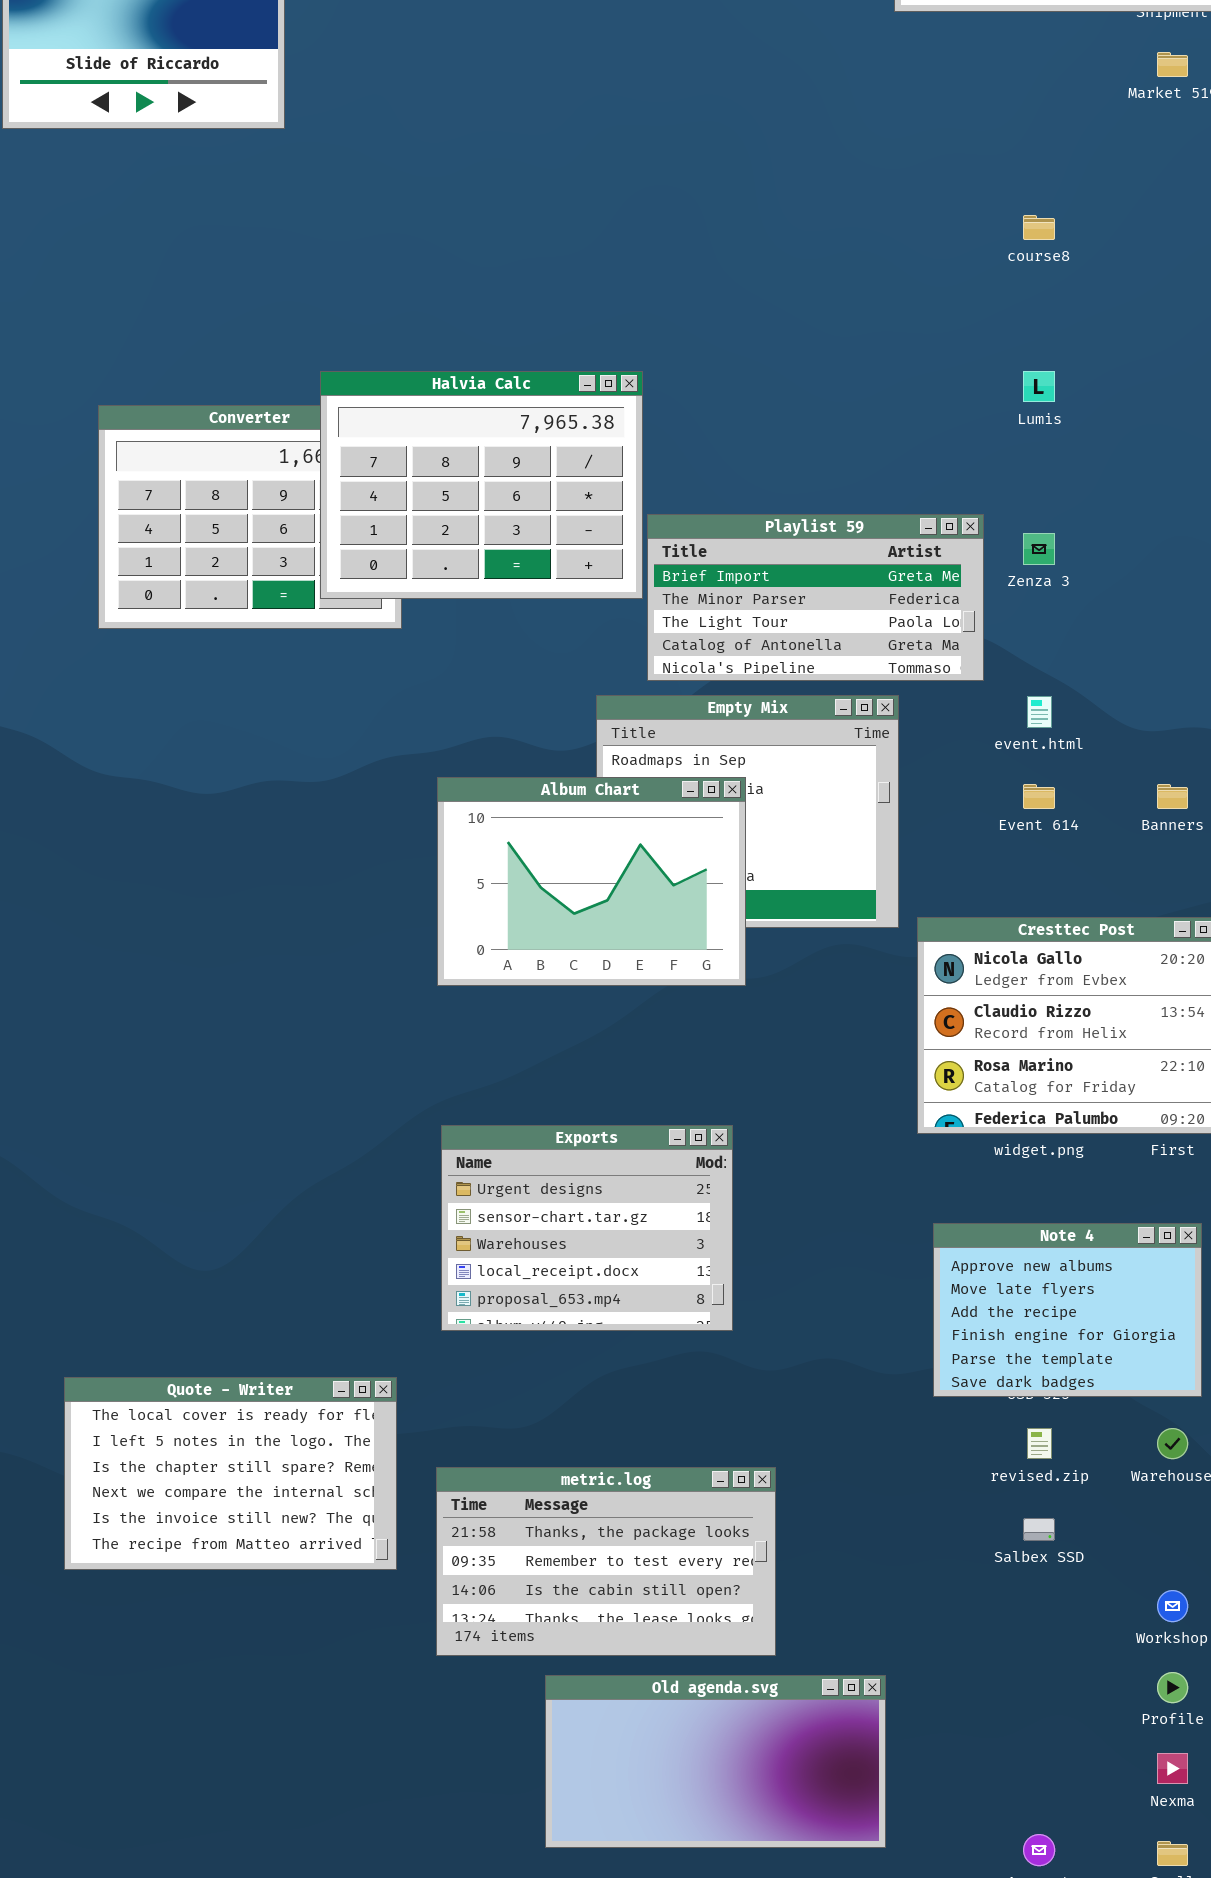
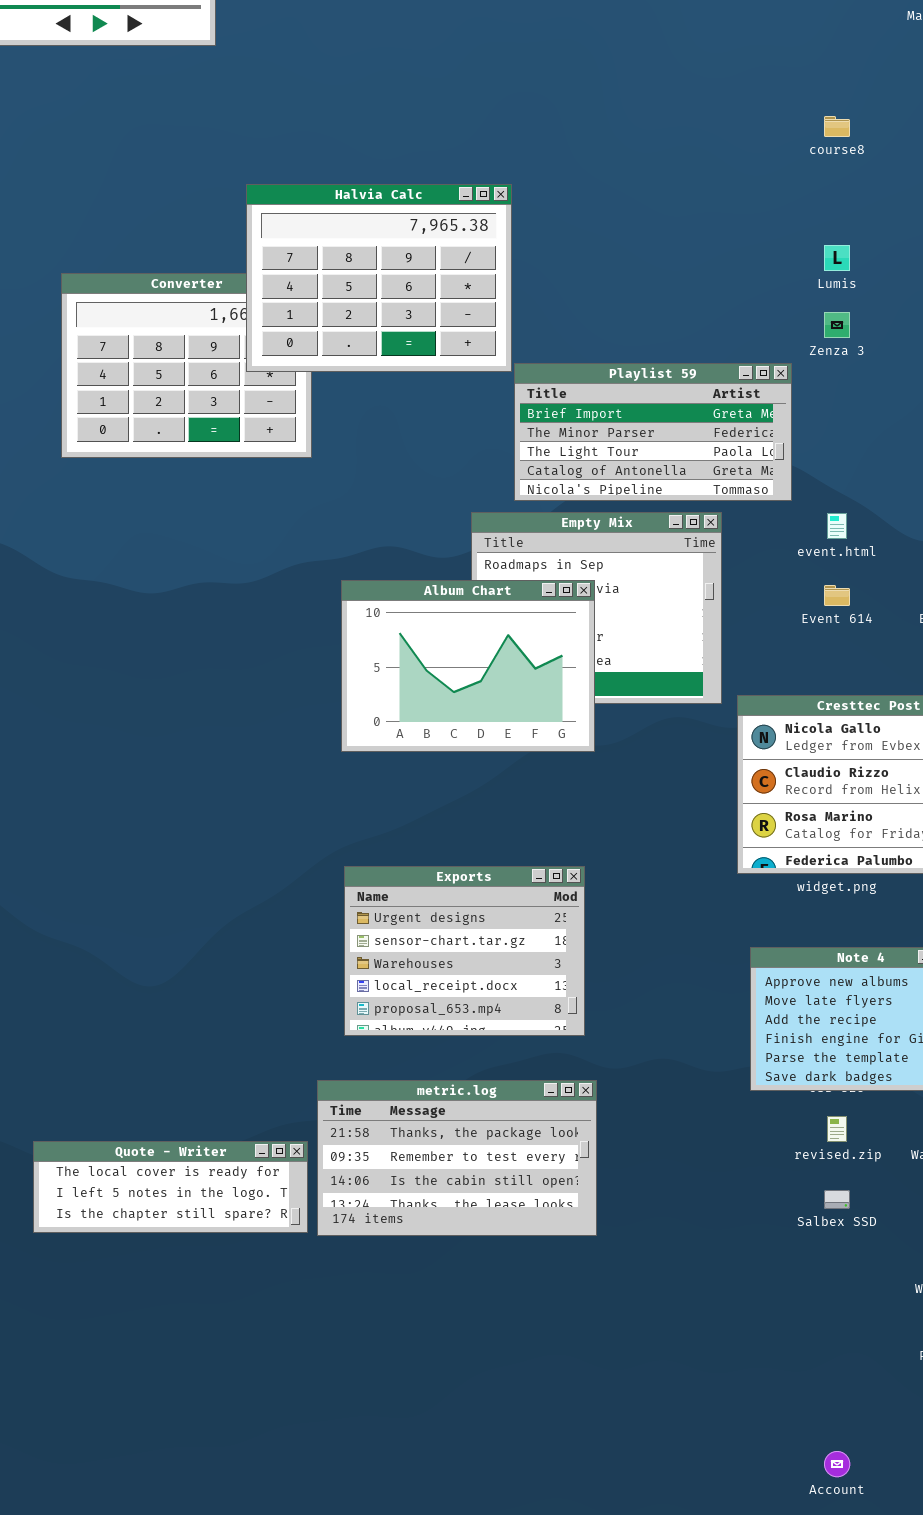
Halvia Calc: [320,371,643,599] -> [246,184,512,372], moved
Zenza 3: [1023,533,1055,565] -> [824,312,850,338], moved
Quote - Writer: [64,1377,397,1570] -> [33,1141,308,1233], resized
metric.log: [436,1467,776,1656] -> [317,1080,597,1236], moved
Old agenda.svg: [545,1675,886,1848] -> none, closed

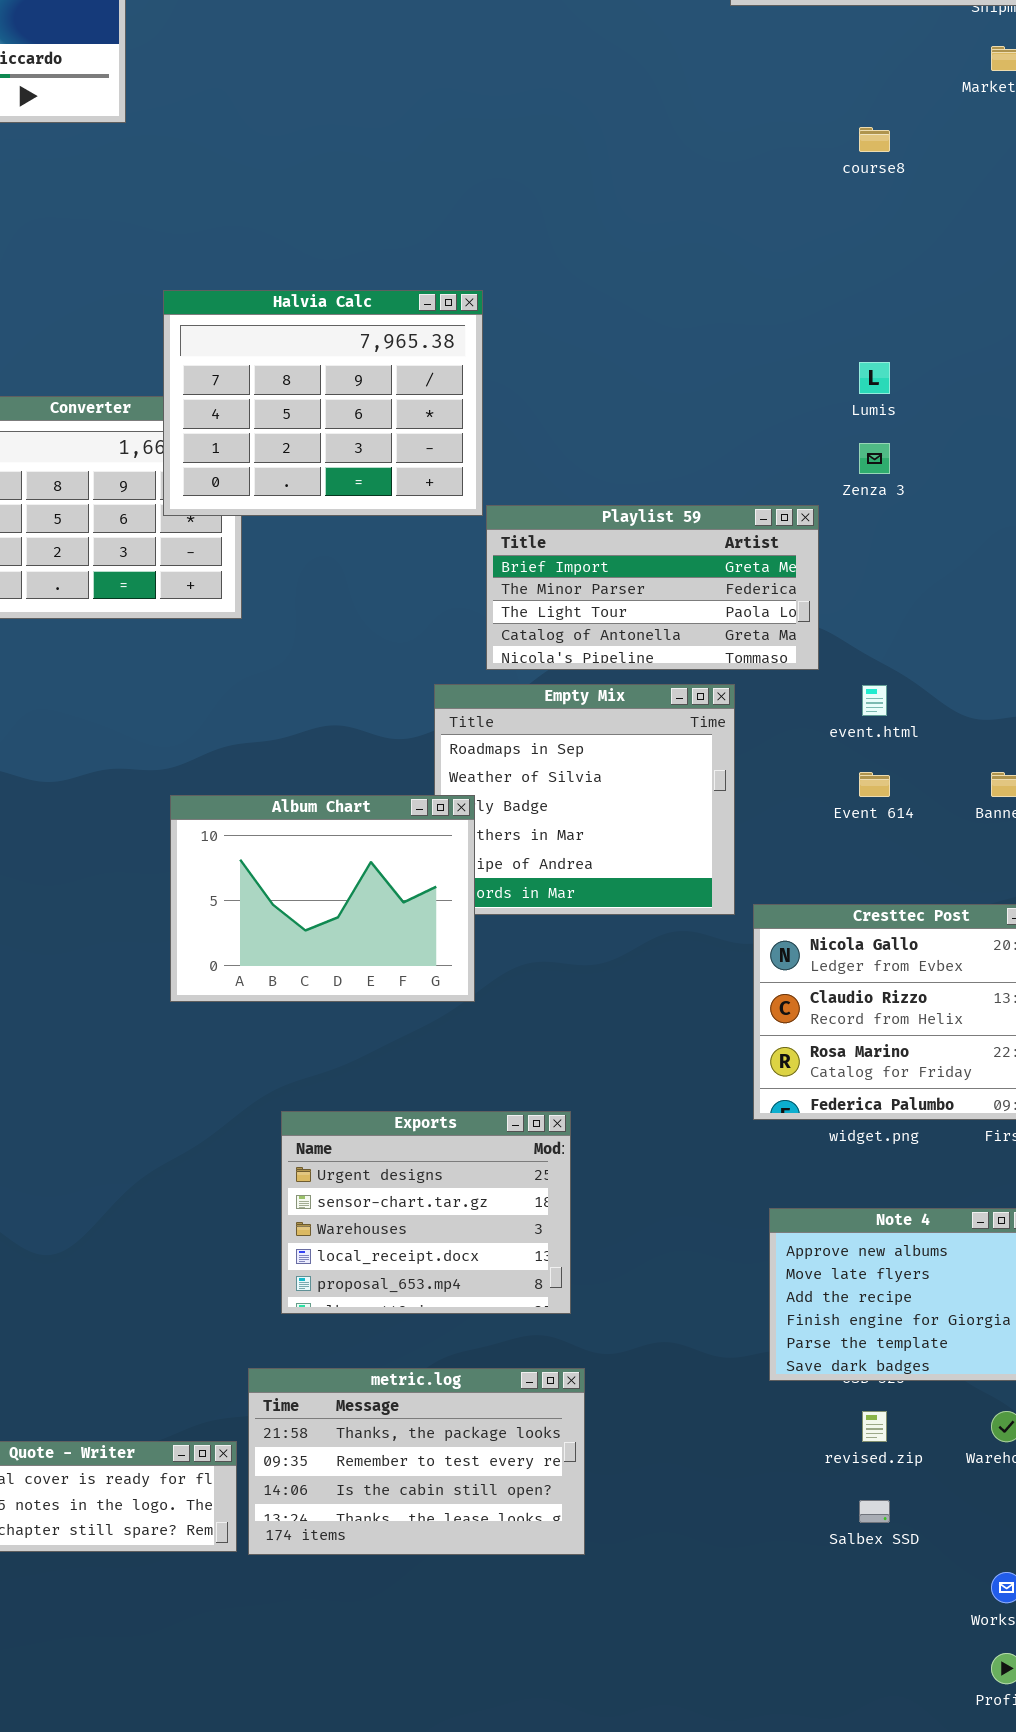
course8: [824,116,850,137] -> [859,127,890,152], moved
Album Chart: [341,580,595,752] -> [170,795,475,1002], moved

